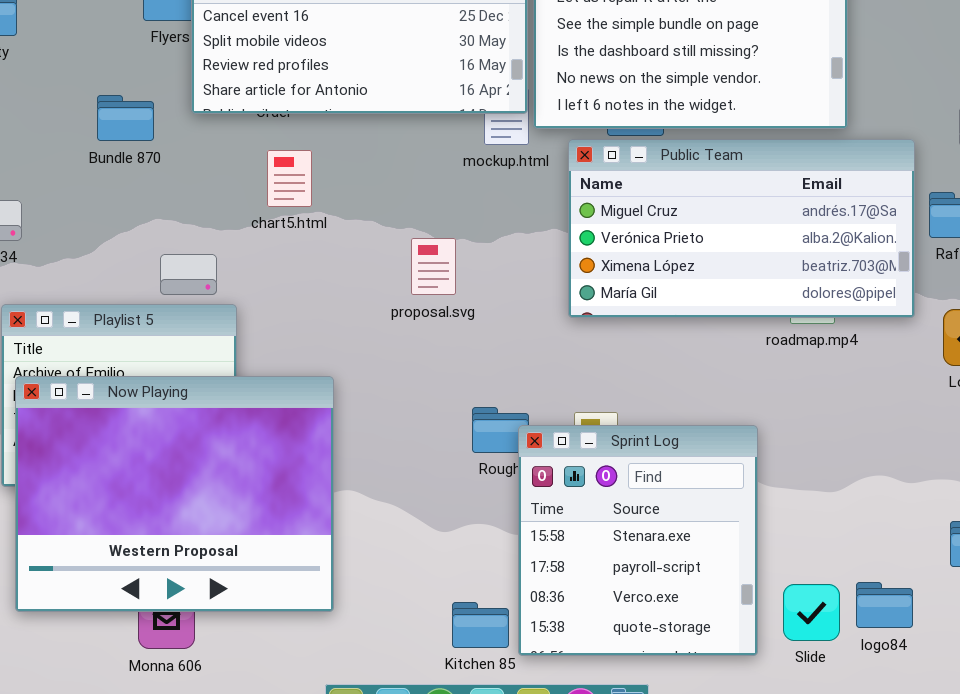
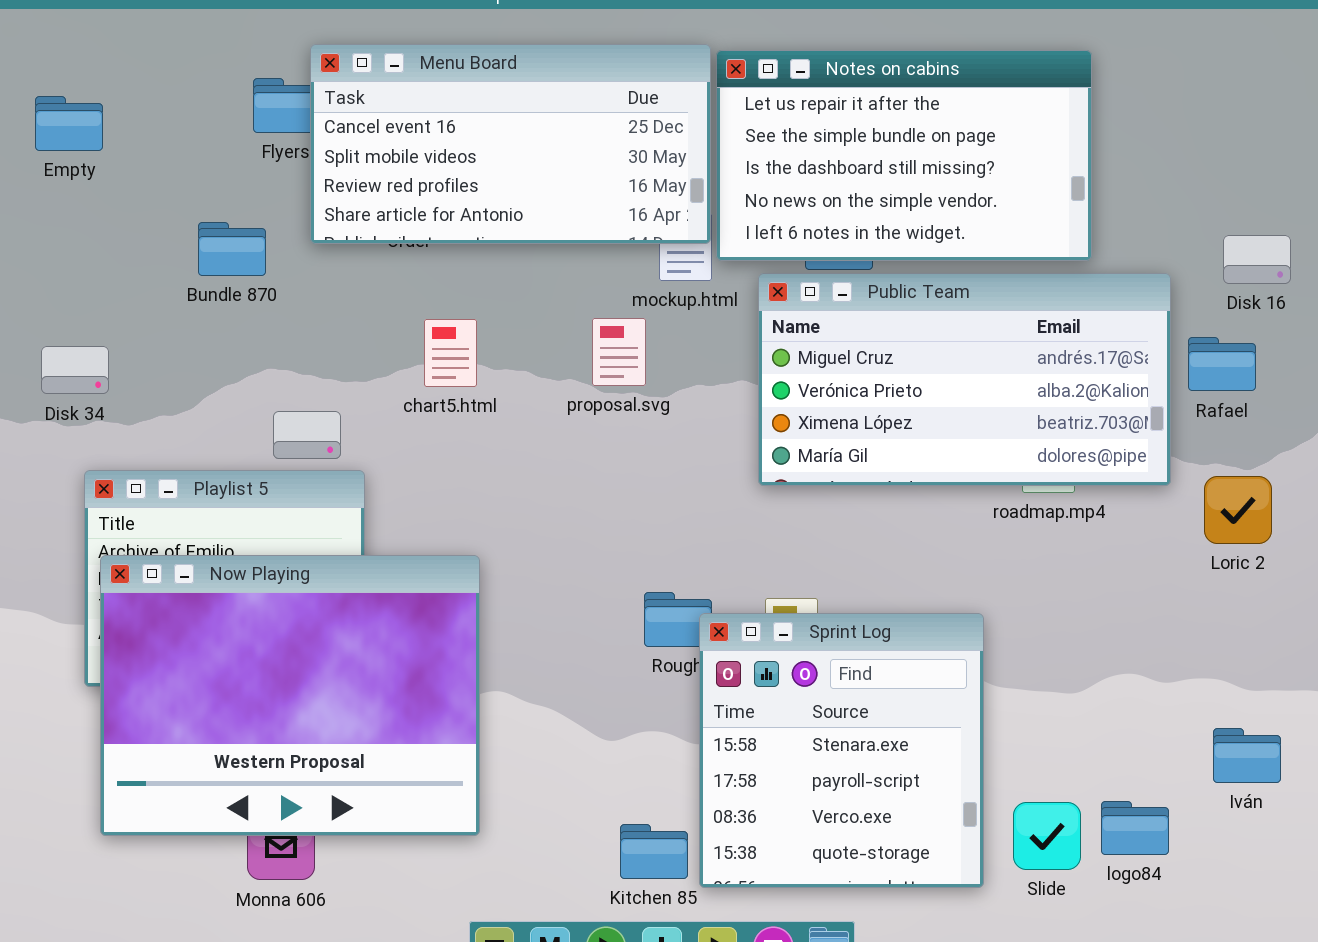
chart5.html: [267,150,312,207] -> [424,319,477,387], moved
proposal.svg: [411,238,456,295] -> [592,318,646,386], moved

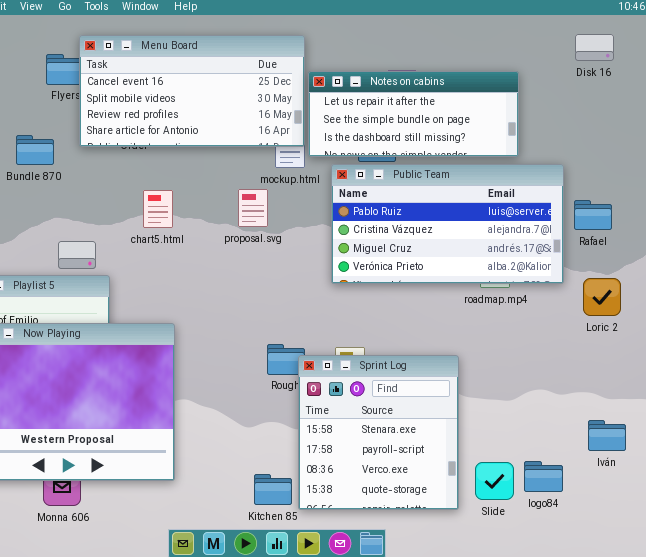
Notes on cabins: [716,50,1092,261] -> [308,71,519,157], resized
Disk 16: [1223,235,1291,284] -> [575,34,614,61], moved
Public Team: [758,273,1171,486] -> [331,164,564,284], scrolled up 2 rows

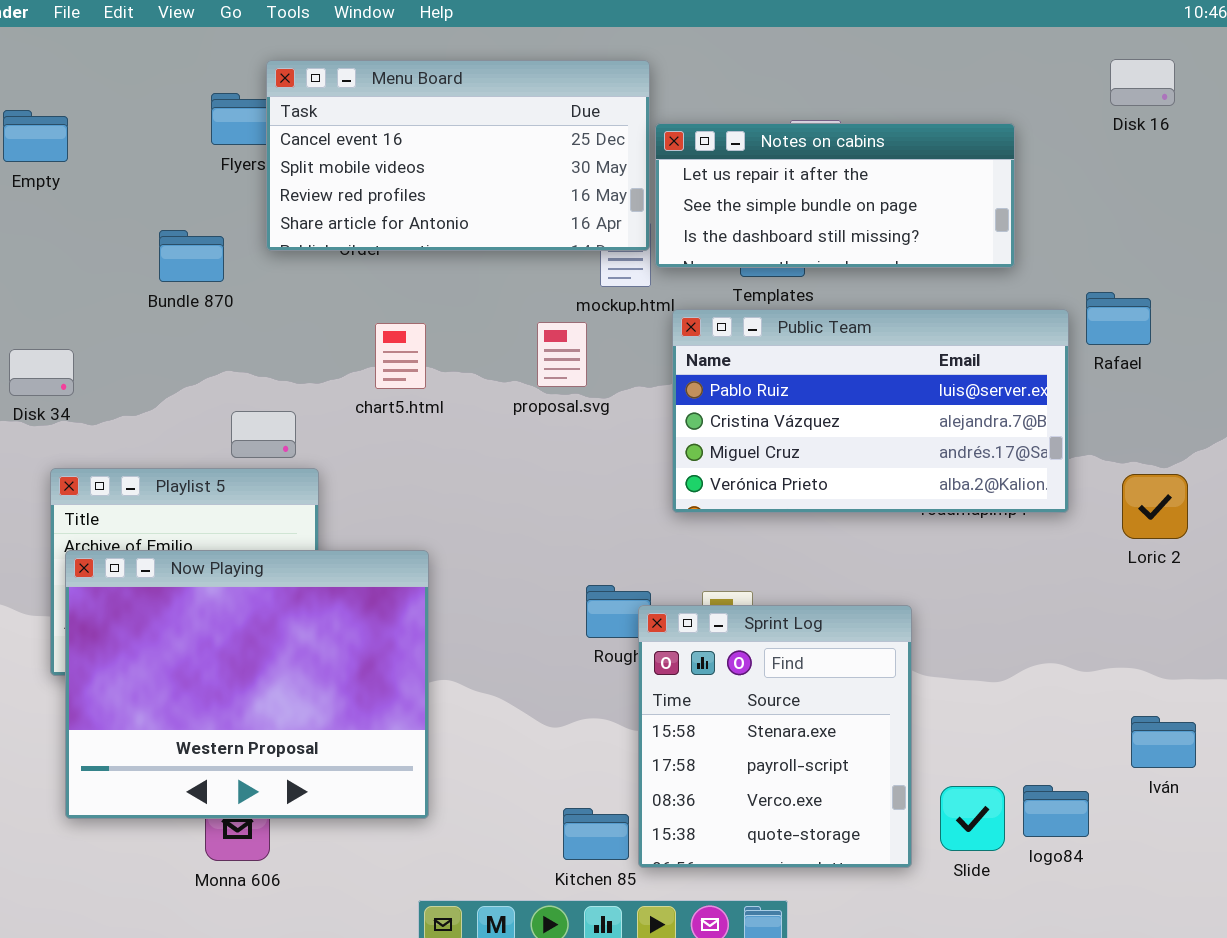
Public Team: [331,164,564,284] -> [672,309,1069,513], moved
Rafael: [574,200,612,230] -> [1086,292,1151,345], moved

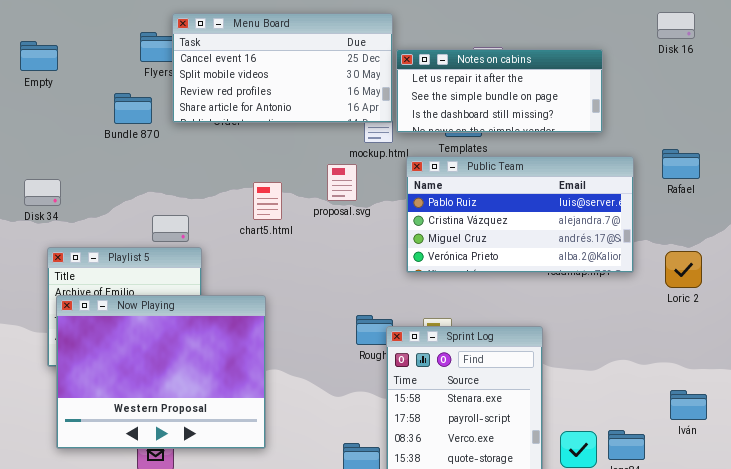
Bundle 870: [159,230,224,282] -> [114,93,152,124], moved
Rafael: [1086,292,1151,345] -> [662,149,700,179], moved
chart5.html: [375,323,426,389] -> [253,182,282,220], moved

